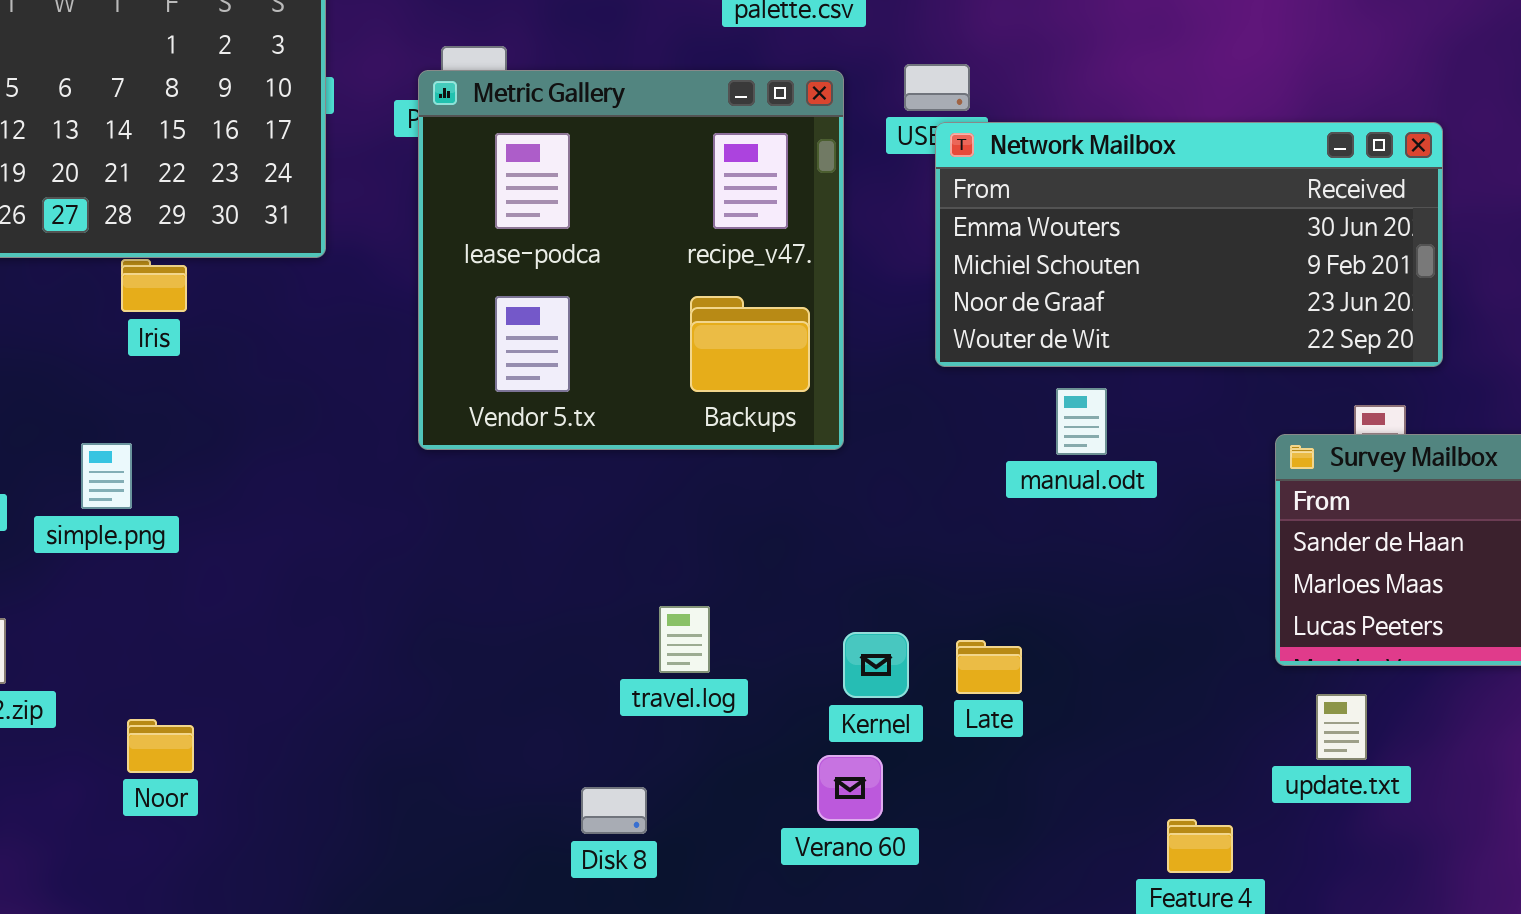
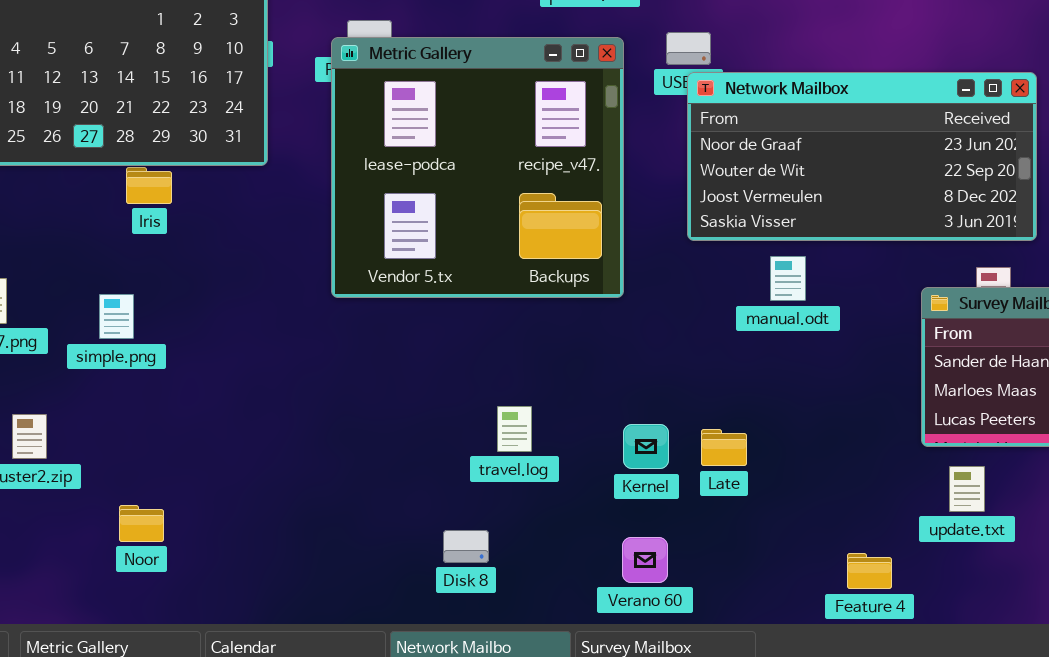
Network Mailbox: [935,122,1443,367] -> [687,72,1037,241], scrolled down 2 rows
Noor: [127,719,194,773] -> [119,505,164,542], moved
Verano 60: [817,755,883,821] -> [622,537,668,583], moved

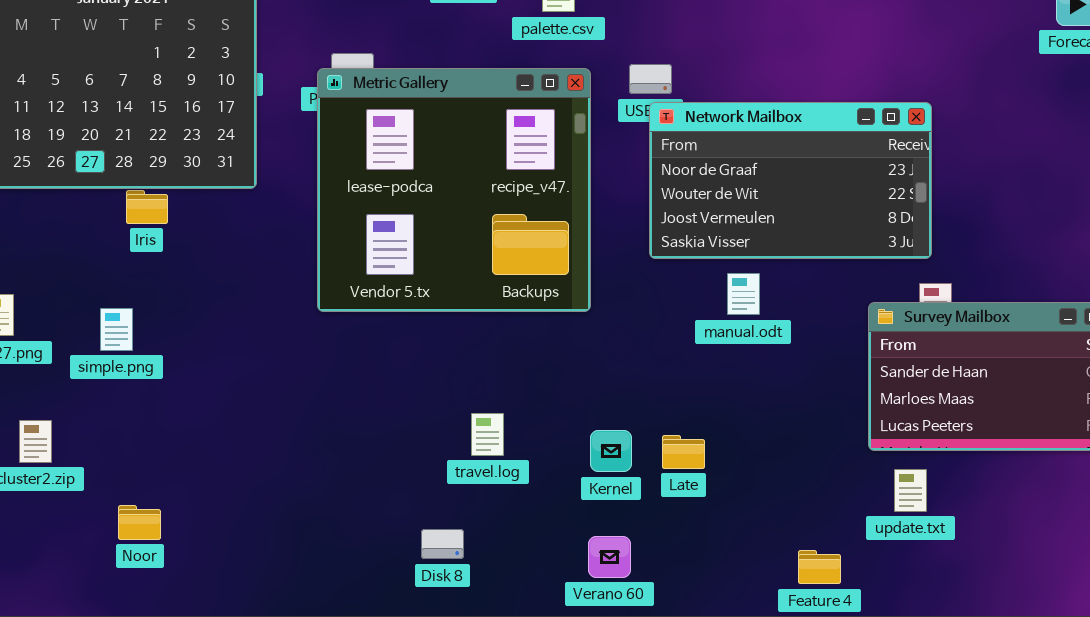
Network Mailbox: [687,72,1037,241] -> [649,102,932,259], resized

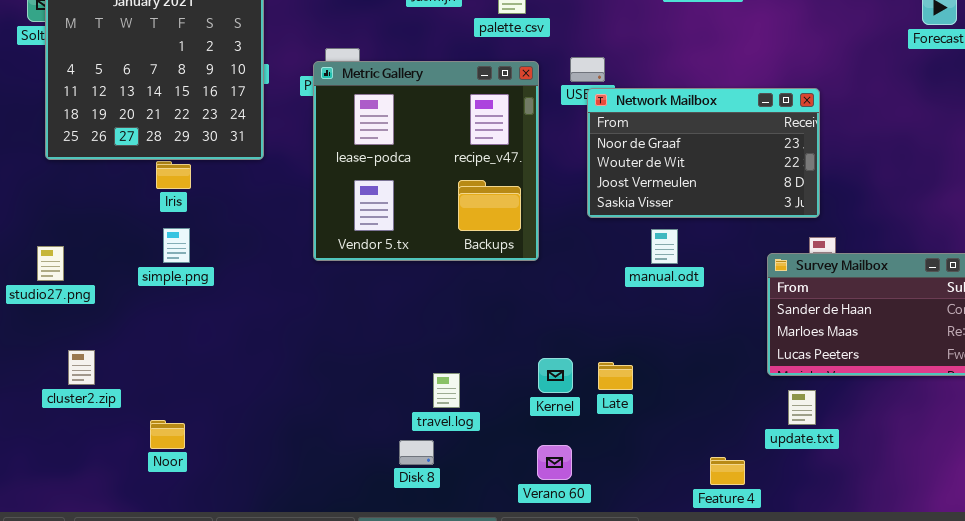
simple.png: [100,308,133,351] -> [163,228,190,263], moved
travel.log: [471,413,504,456] -> [433,373,460,408], moved

